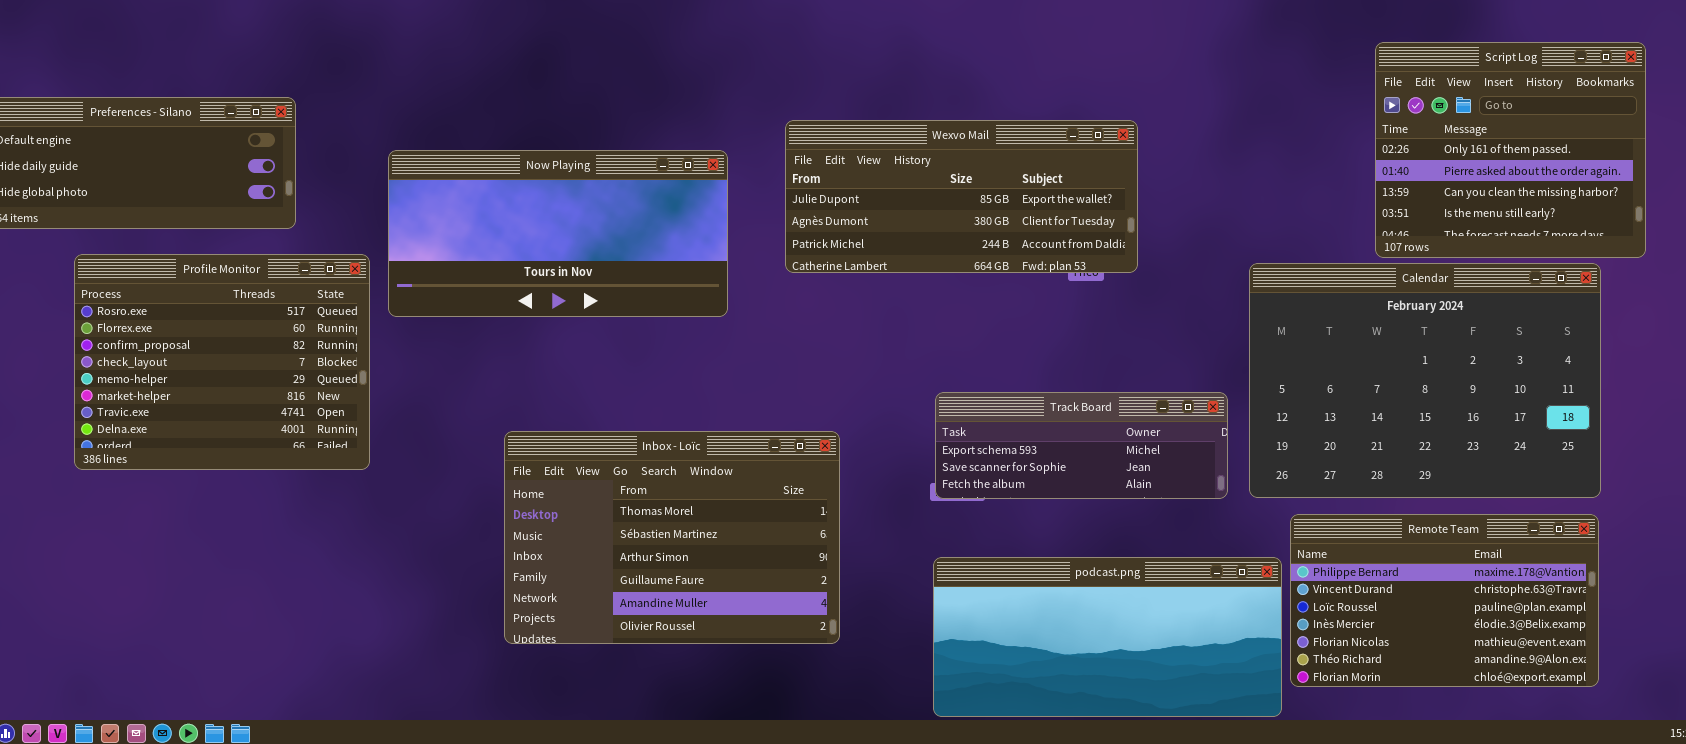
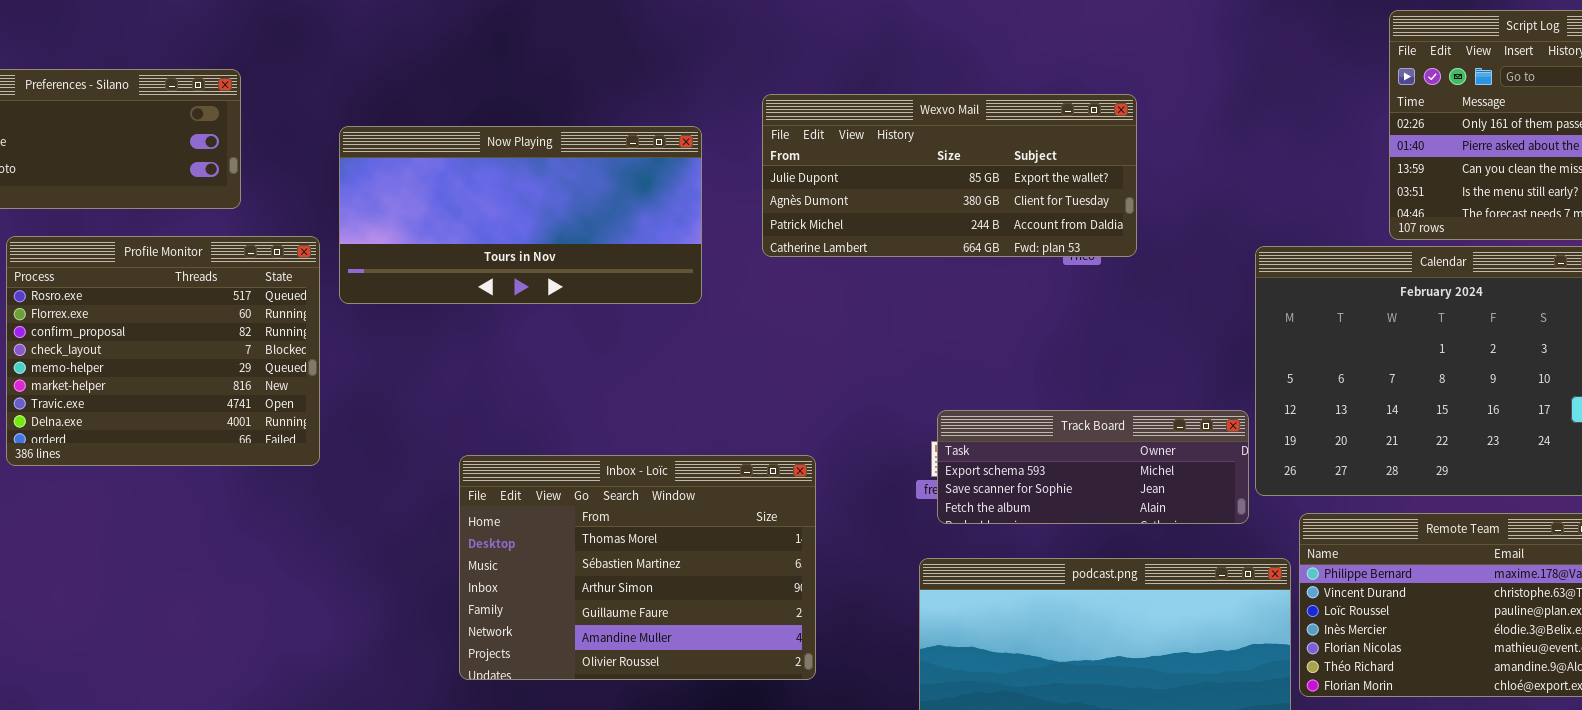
Track Board: [935,392,1228,499] -> [937,410,1249,524], moved
Inbox - Loïc: [504,431,840,644] -> [459,455,816,680], moved

